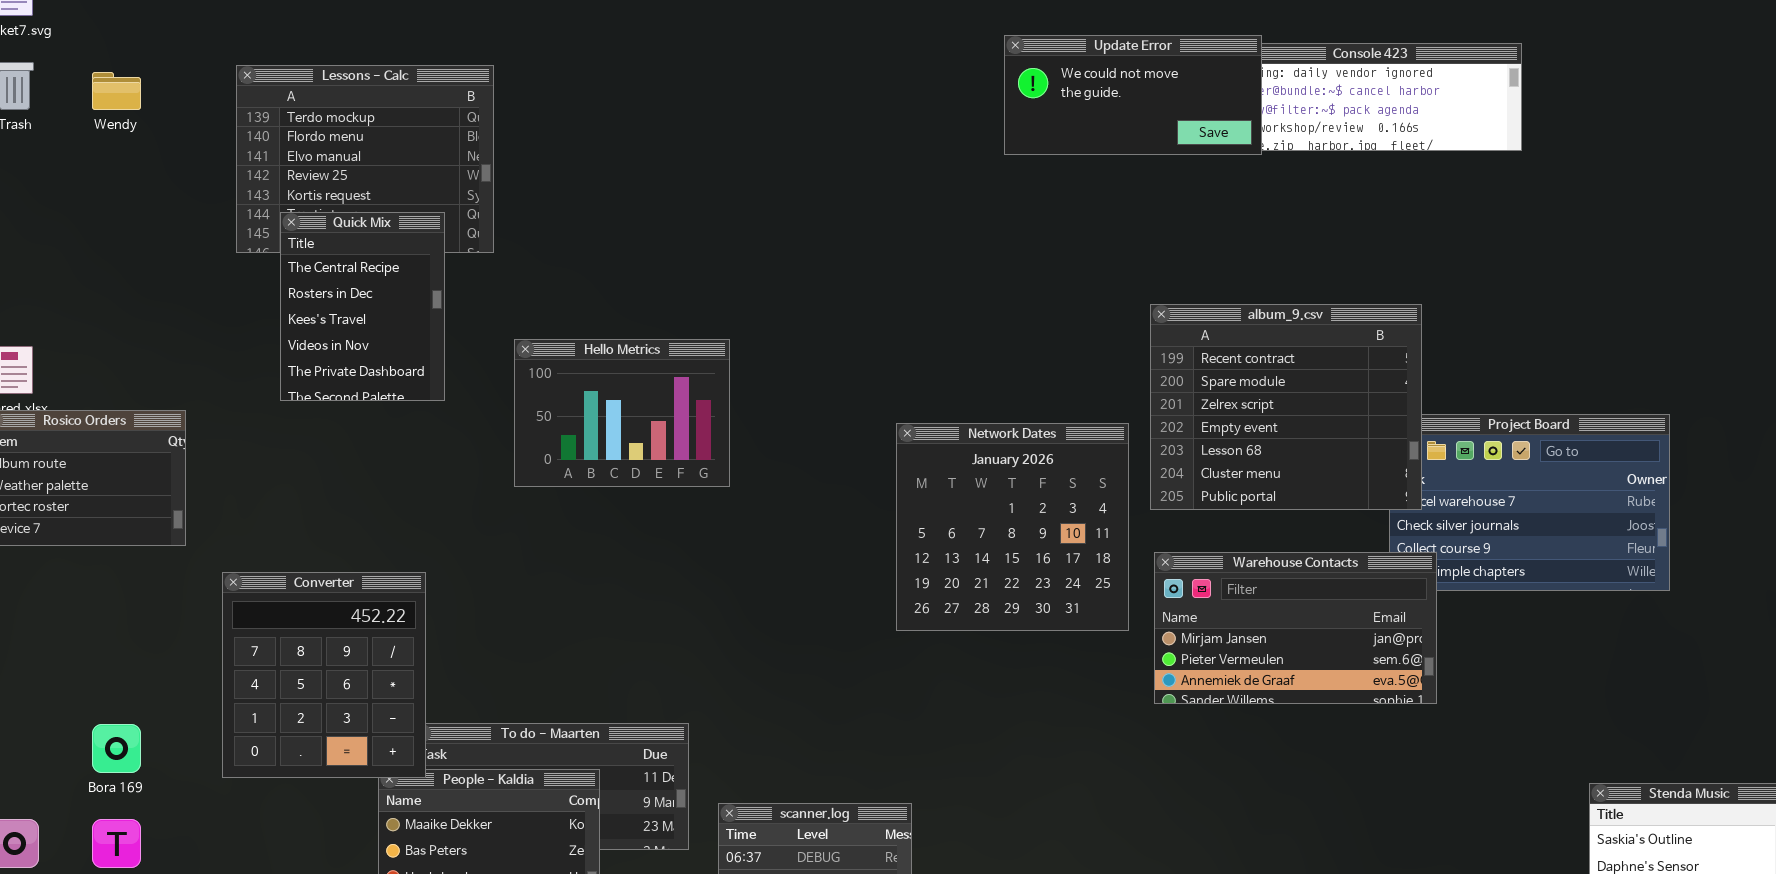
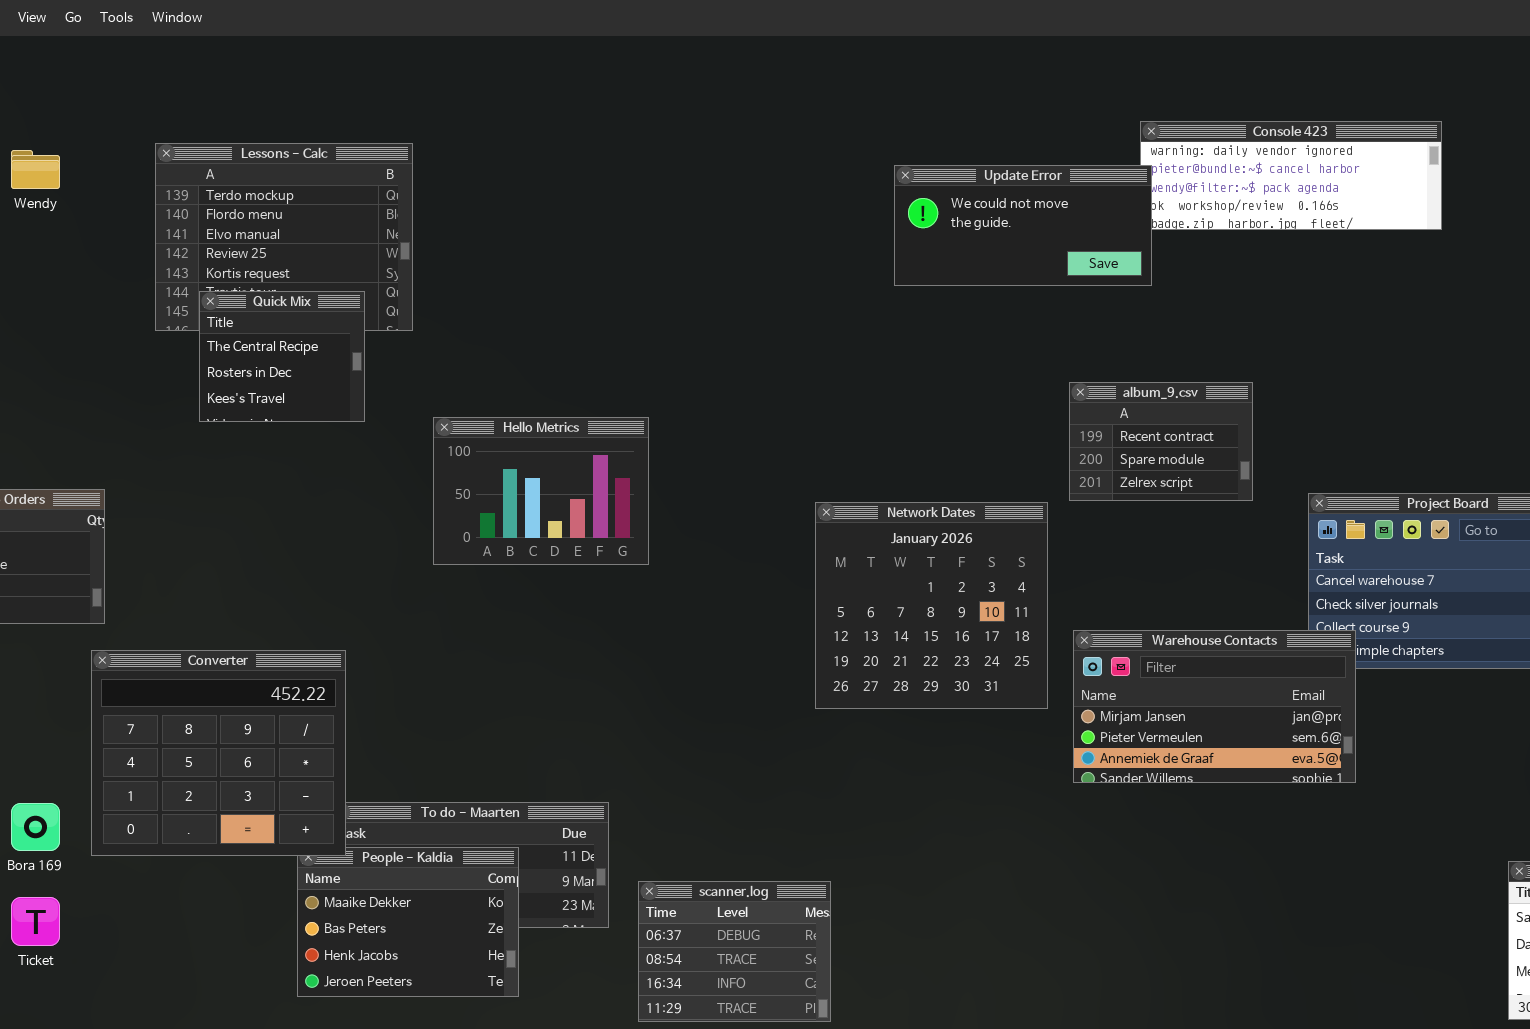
Update Error: [1004,35,1262,155] -> [894,165,1152,286], moved
Quick Mix: [280,212,445,401] -> [199,291,365,422], resized
album_9.csv: [1150,304,1422,510] -> [1069,382,1253,501], resized
Converter: [222,572,426,778] -> [91,650,346,856], resized

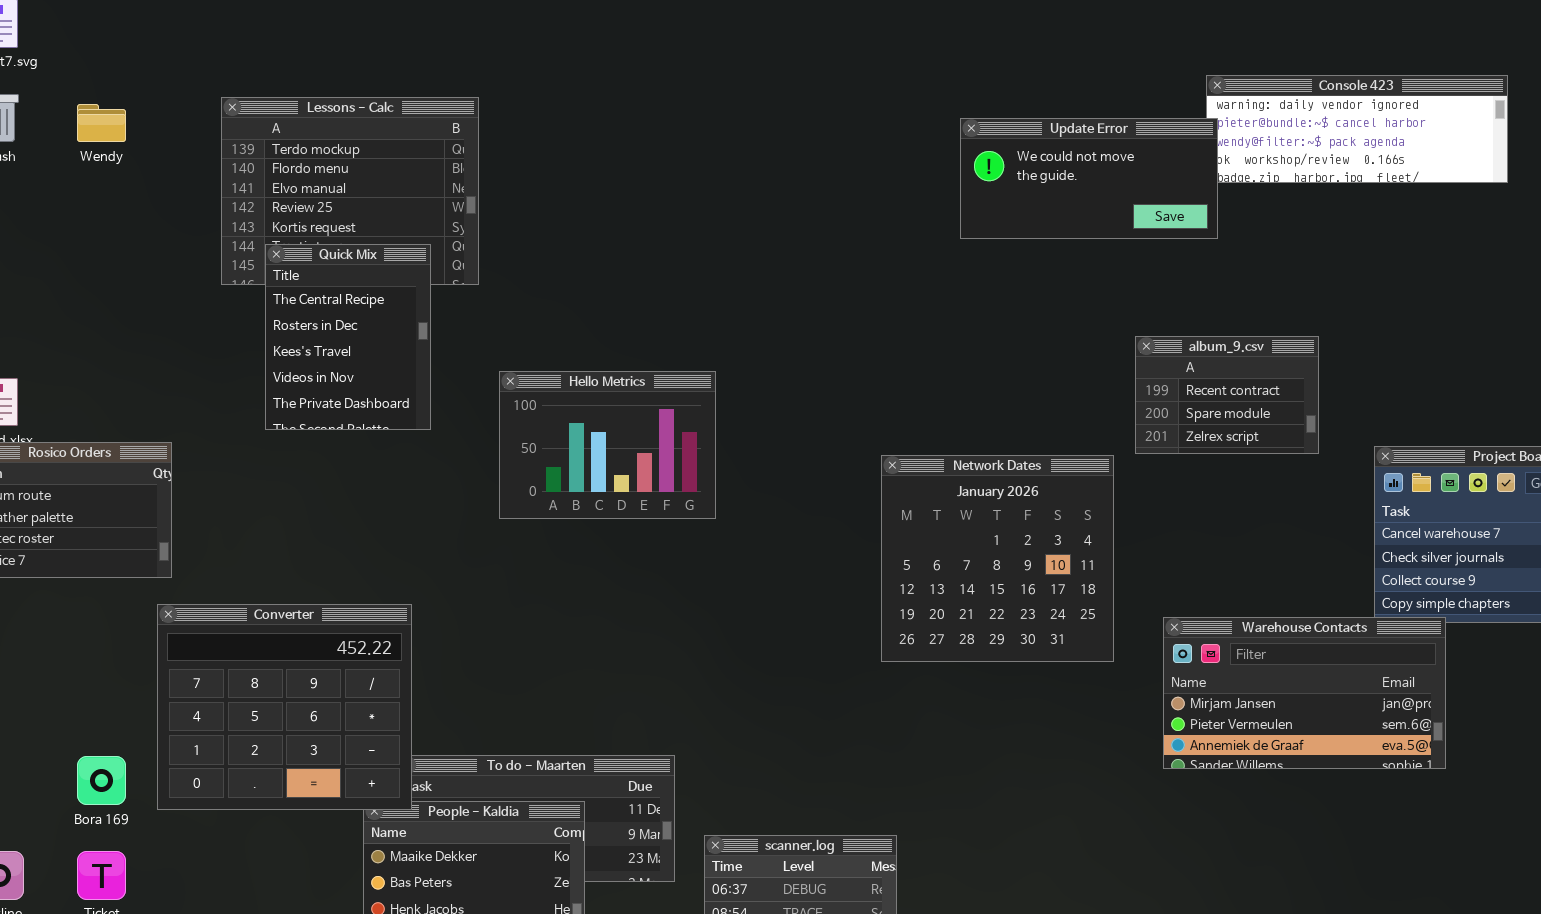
Quick Mix: [199,291,365,422] -> [265,244,431,430], resized
Warehouse Contacts: [1073,630,1356,783] -> [1163,617,1446,769], moved

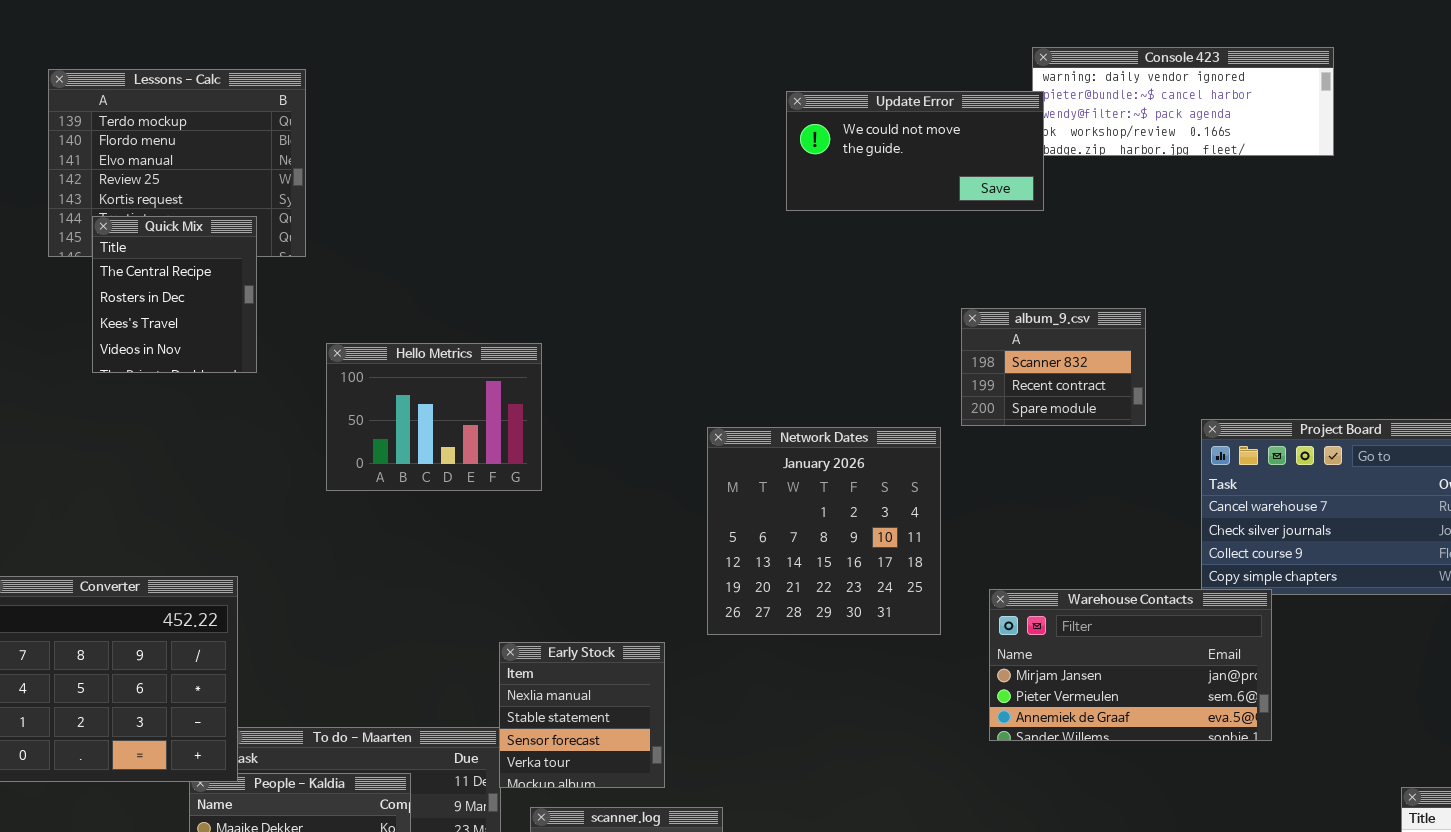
Quick Mix: [265,244,431,430] -> [92,216,257,373], resized
album_9.csv: [1135,336,1319,454] -> [961,308,1146,426], scrolled up 1 row
Early Stock: none -> [499,642,665,788], opened

